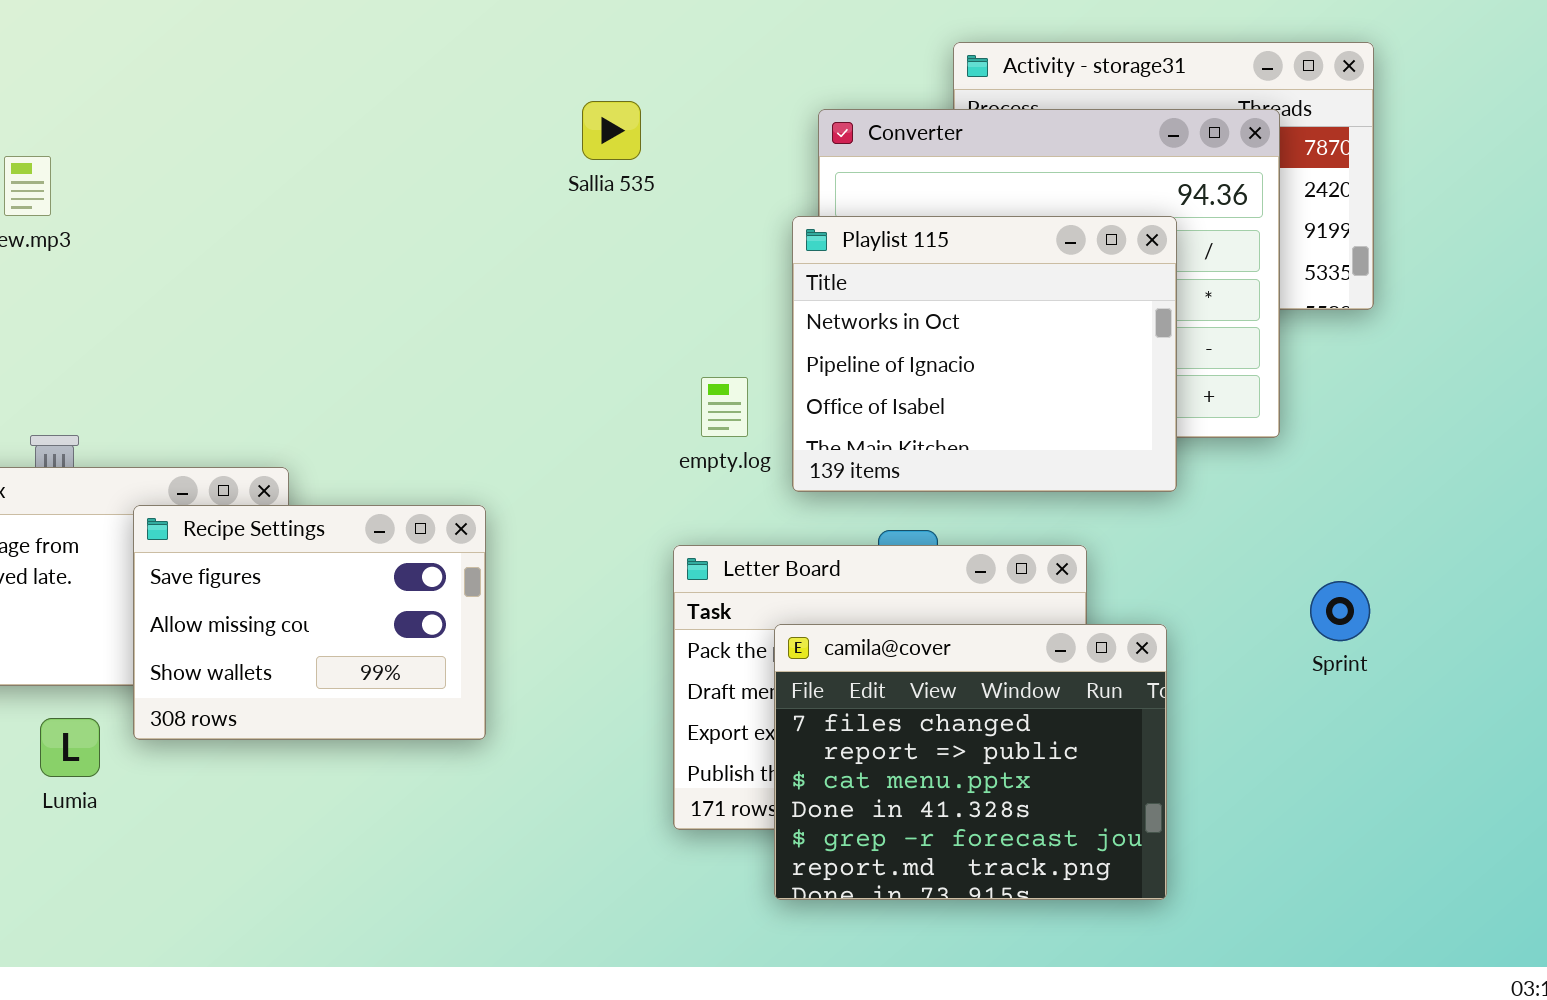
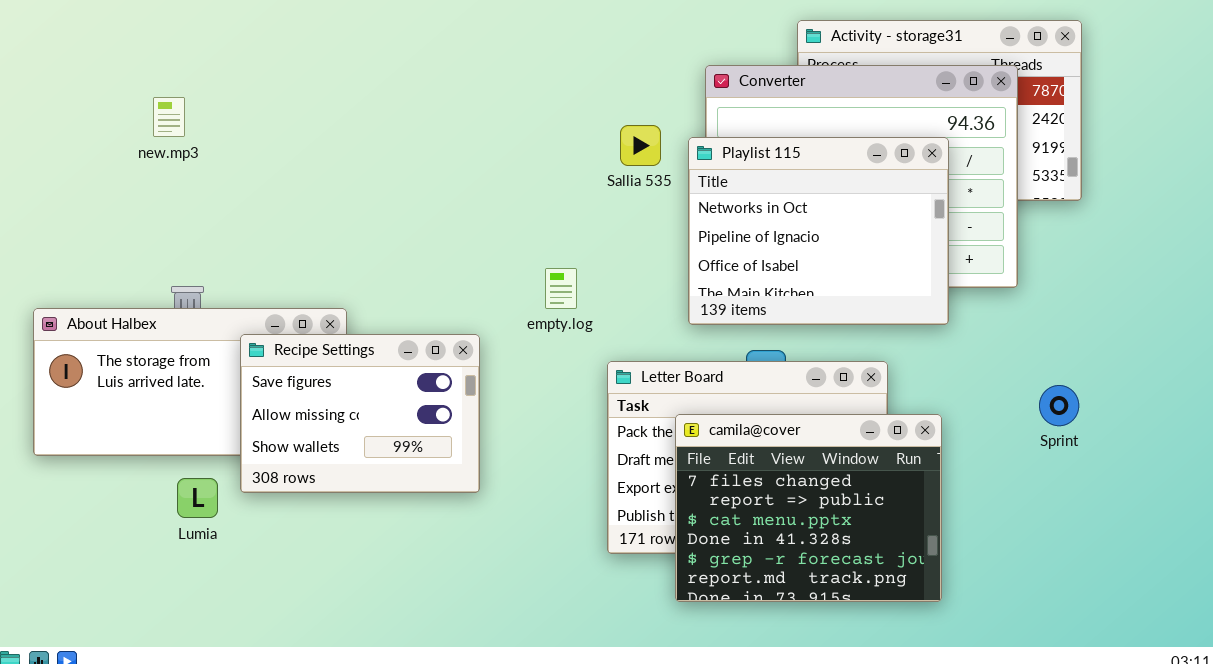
Sallia 535: [582,101,641,160] -> [620,125,661,166], moved
empty.log: [701,377,748,437] -> [545,268,577,309], moved

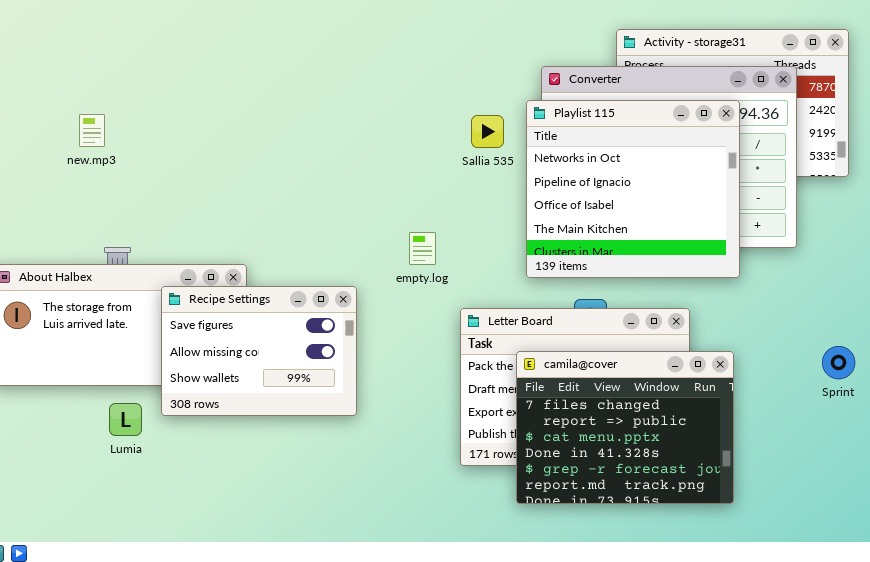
new.mp3: [153,97,185,137] -> [79,114,105,147], moved
Playlist 115: [688,137,949,325] -> [526,100,740,278], resized
Sprint: [1039,385,1079,426] -> [822,346,855,379], moved

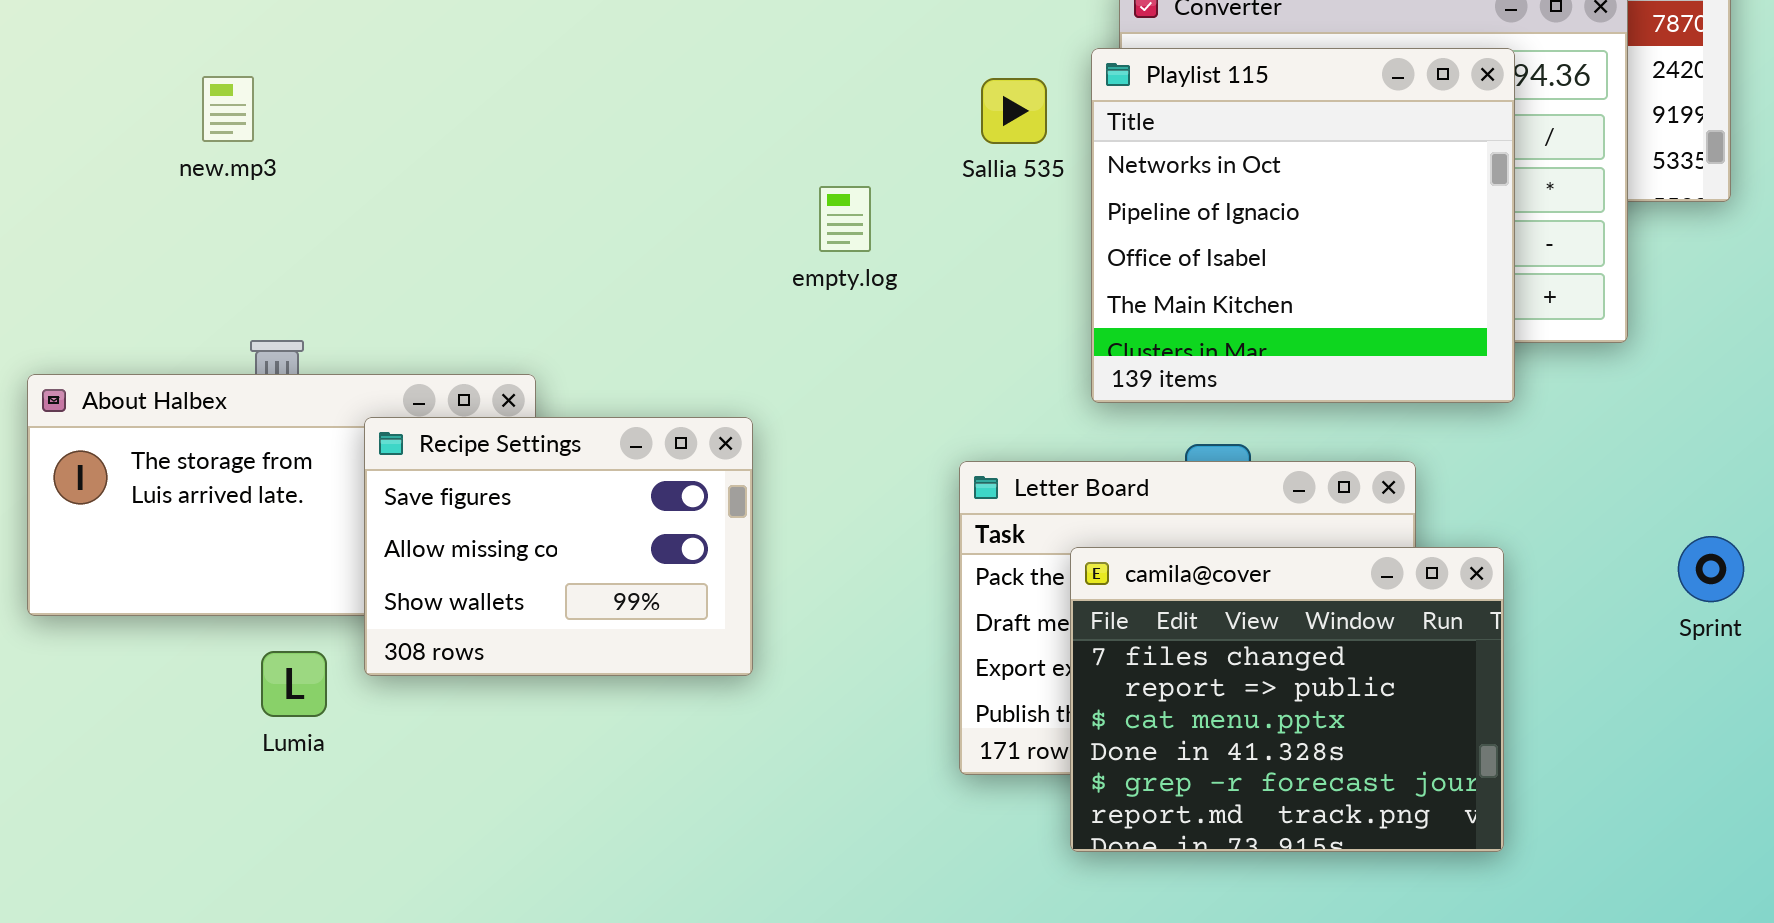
empty.log: [409,232,436,265] -> [819,186,871,252], moved

